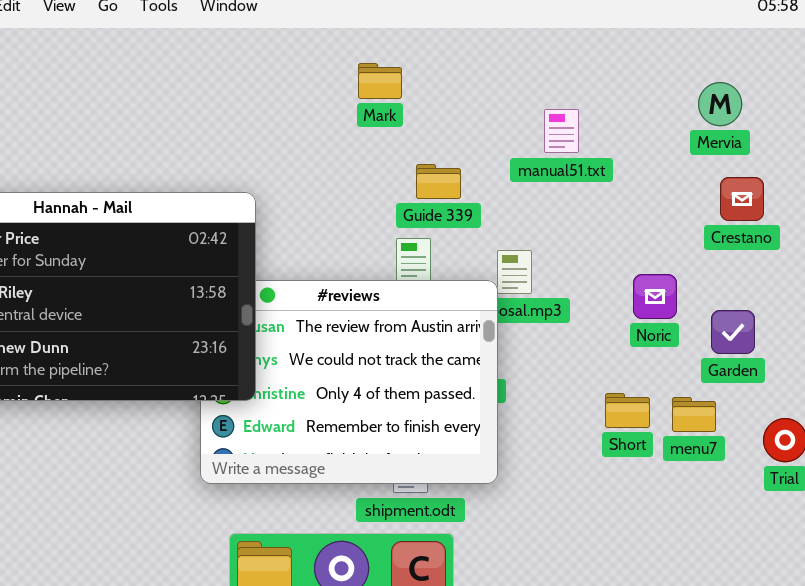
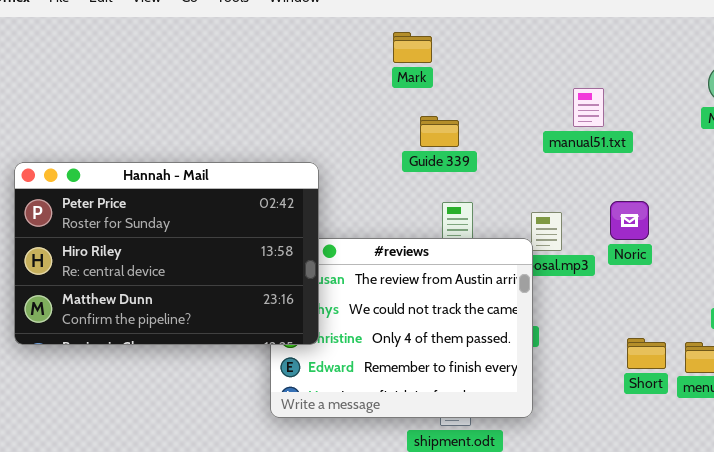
Mark: [358,63,402,99] -> [393,32,432,63], moved
Guide 339: [416,164,461,199] -> [420,116,459,147], moved
Noric: [633,274,677,319] -> [610,201,649,240], moved

